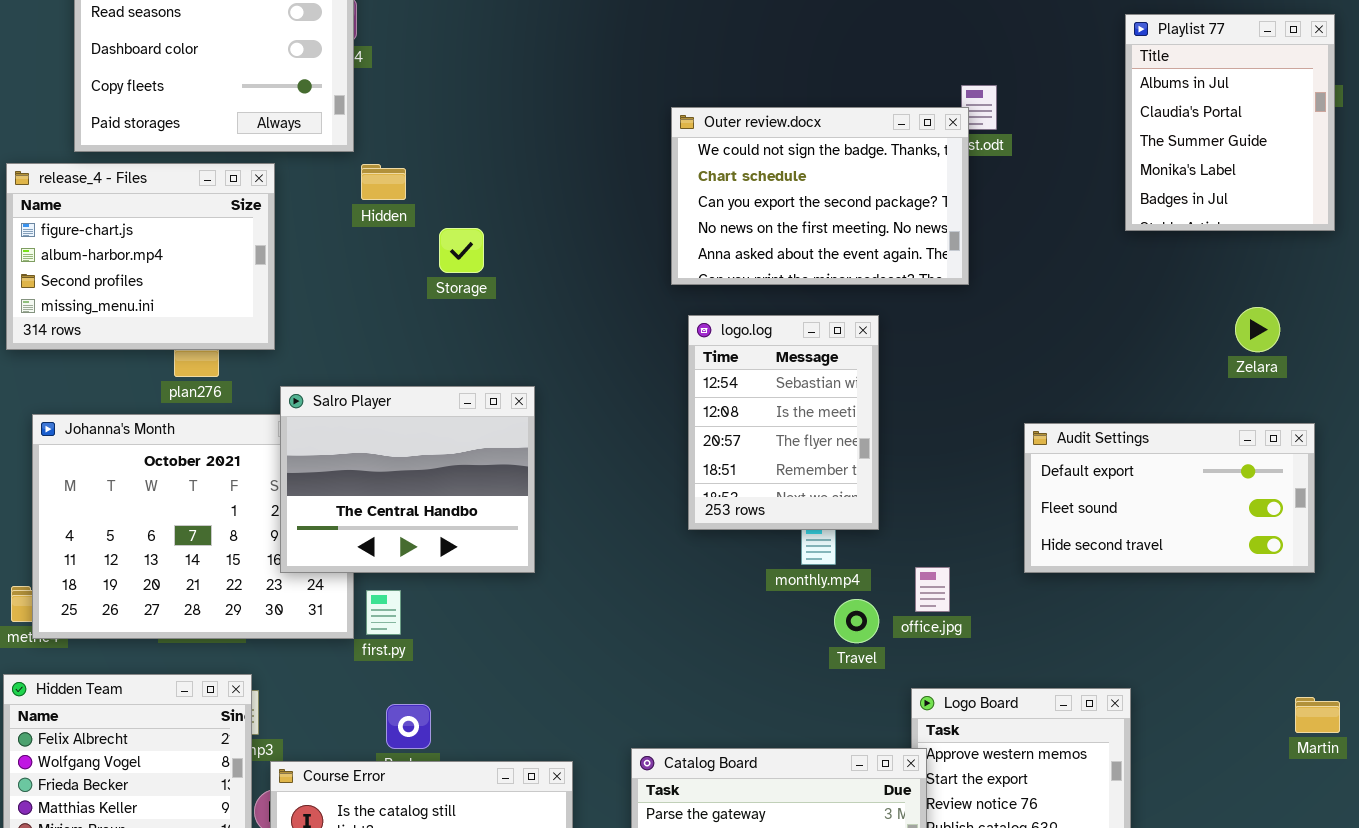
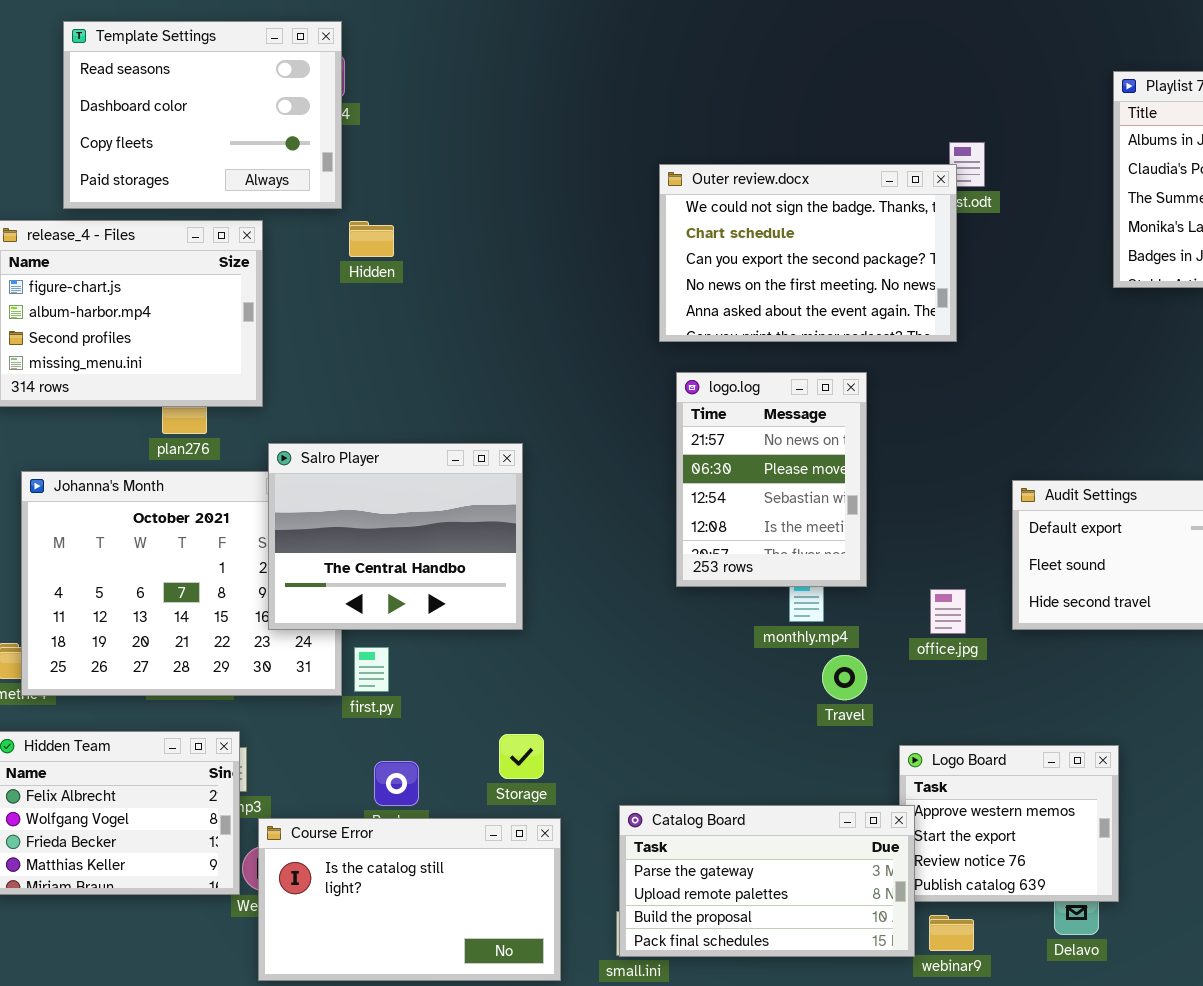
Storage: [439,228,484,273] -> [499,734,544,779], moved
logo.log: [688,315,879,530] -> [676,372,867,587], scrolled up 2 rows
office.jpg: [915,567,950,612] -> [930,589,966,634], moved

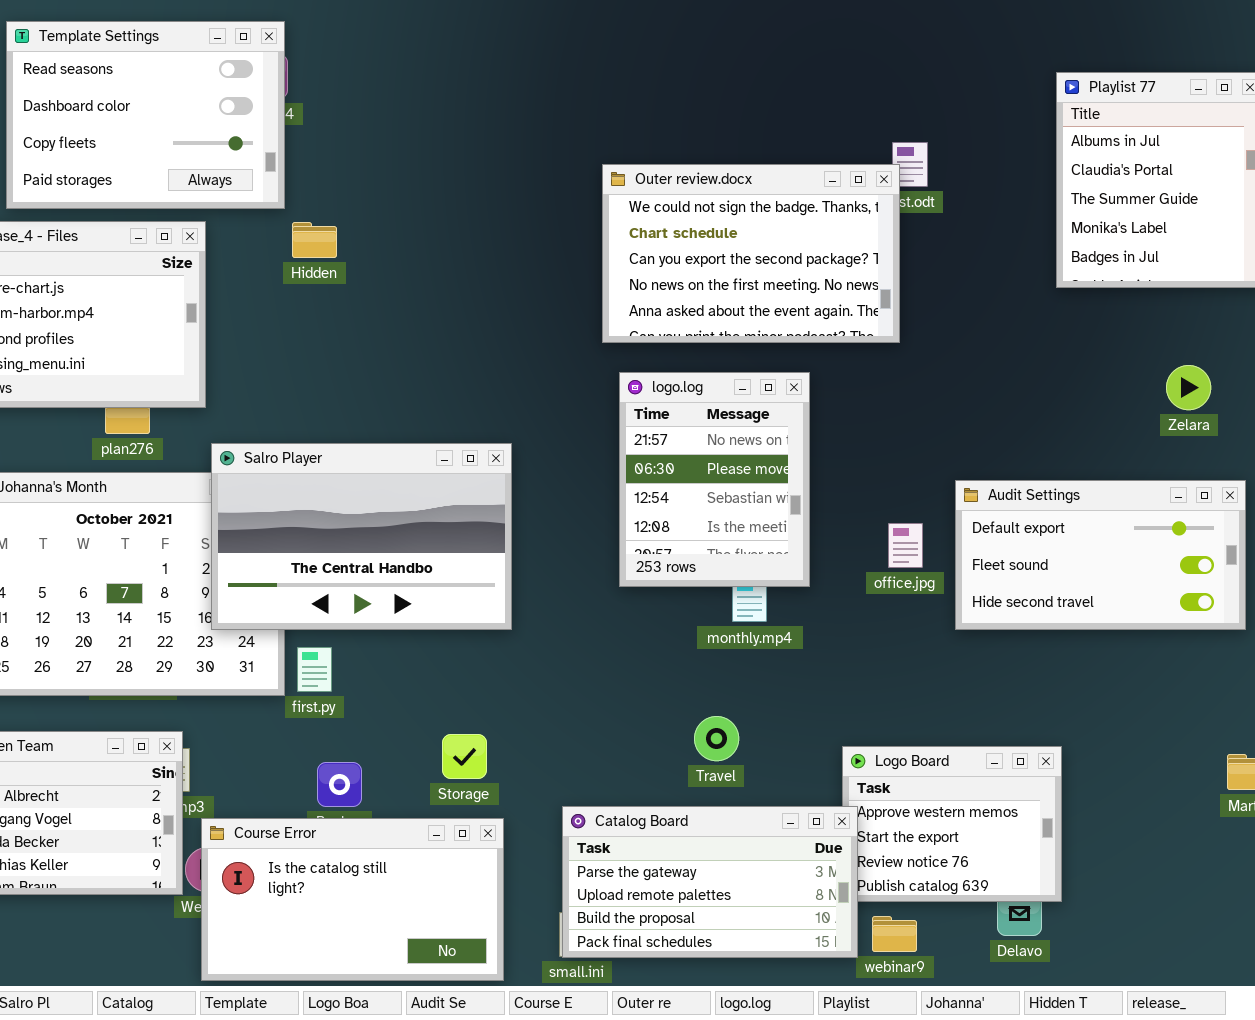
Salro Player: [268,443,523,630] -> [211,443,512,630], resized
office.jpg: [930,589,966,634] -> [888,523,923,568], moved
Travel: [822,655,867,700] -> [694,716,739,761], moved

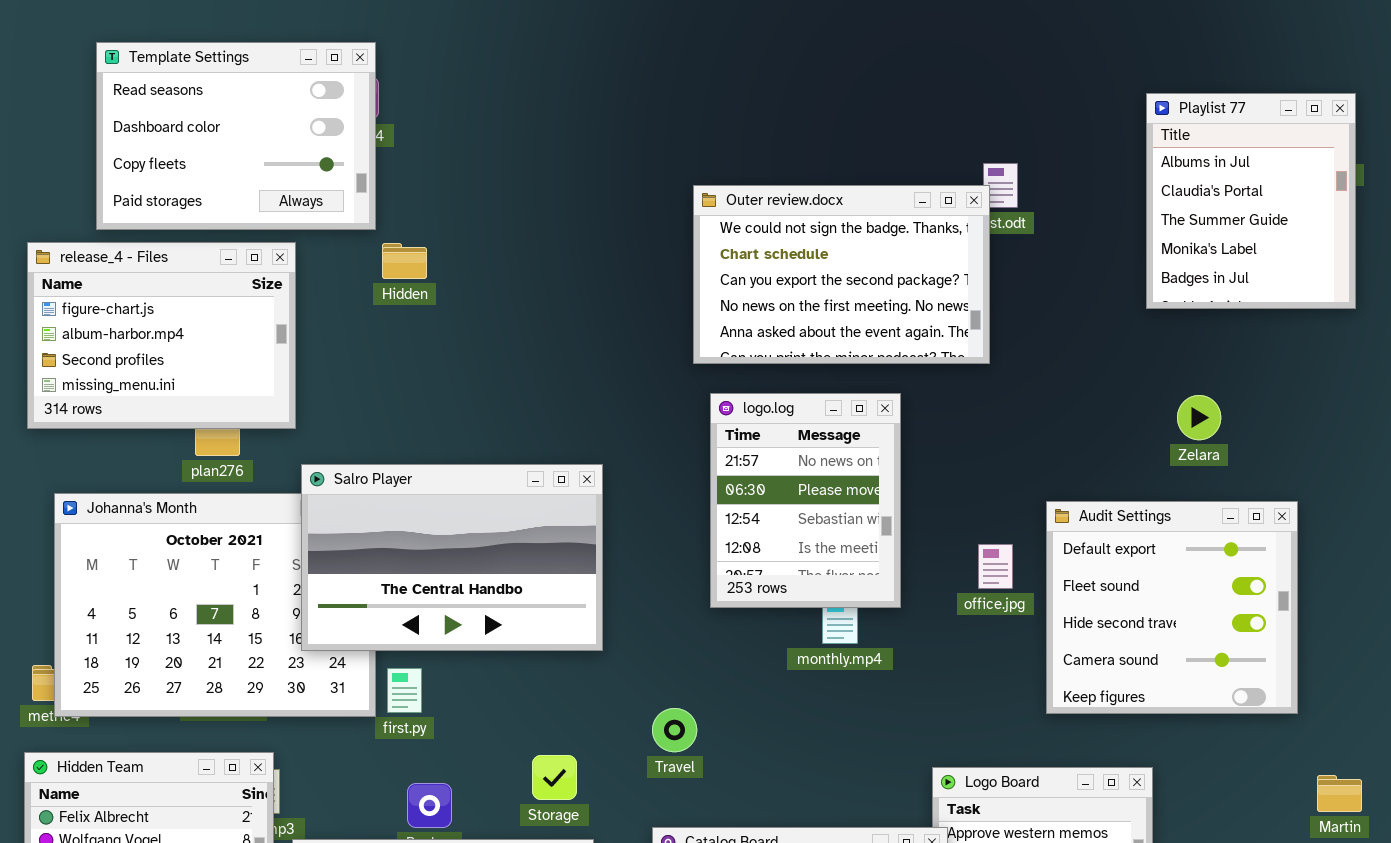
Zelara: [1166,365,1211,410] -> [1177,395,1221,440], moved
Audit Settings: [955,480,1246,630] -> [1046,501,1298,714], resized
Travel: [694,716,739,761] -> [652,708,697,752], moved

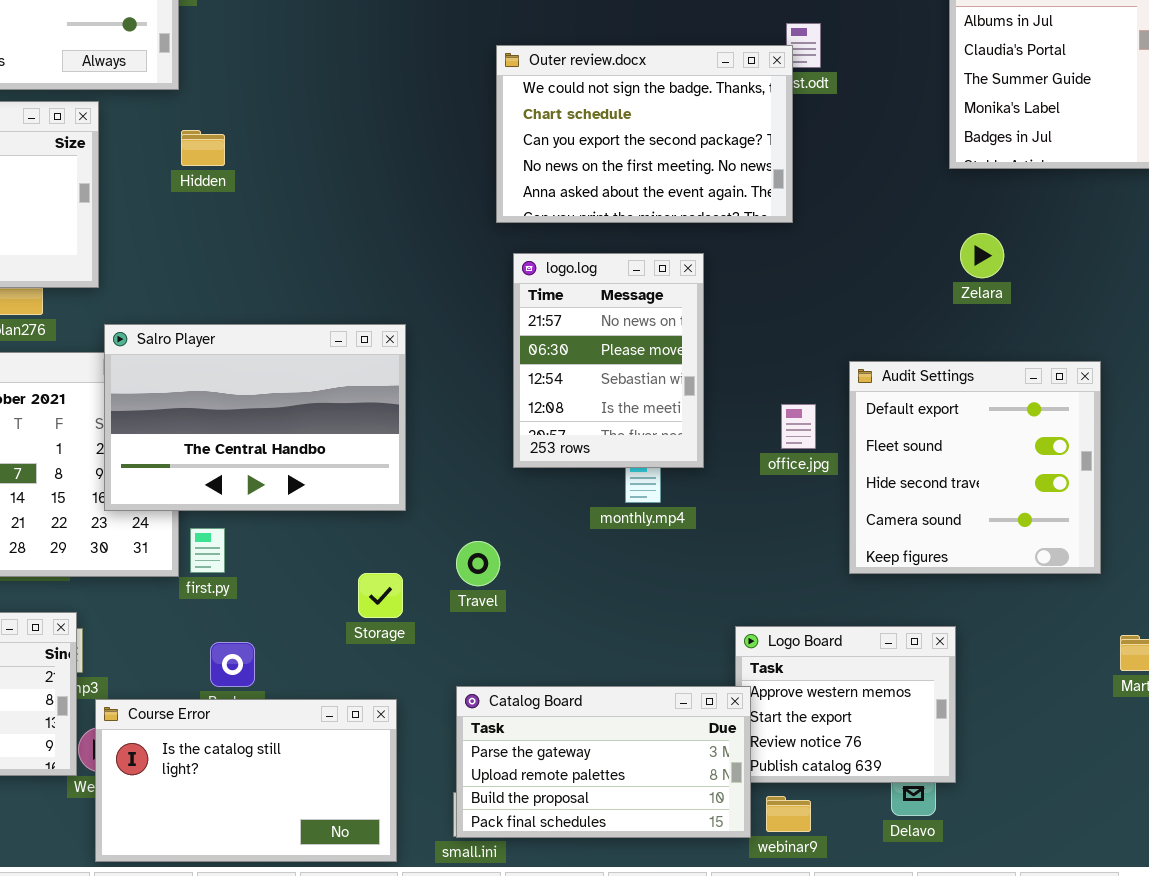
Hidden: [382,243,427,279] -> [181,130,225,166], moved
Zelara: [1177,395,1221,440] -> [960,233,1004,278], moved
Travel: [652,708,697,752] -> [456,541,500,586], moved
Storage: [532,755,577,800] -> [358,573,403,618], moved

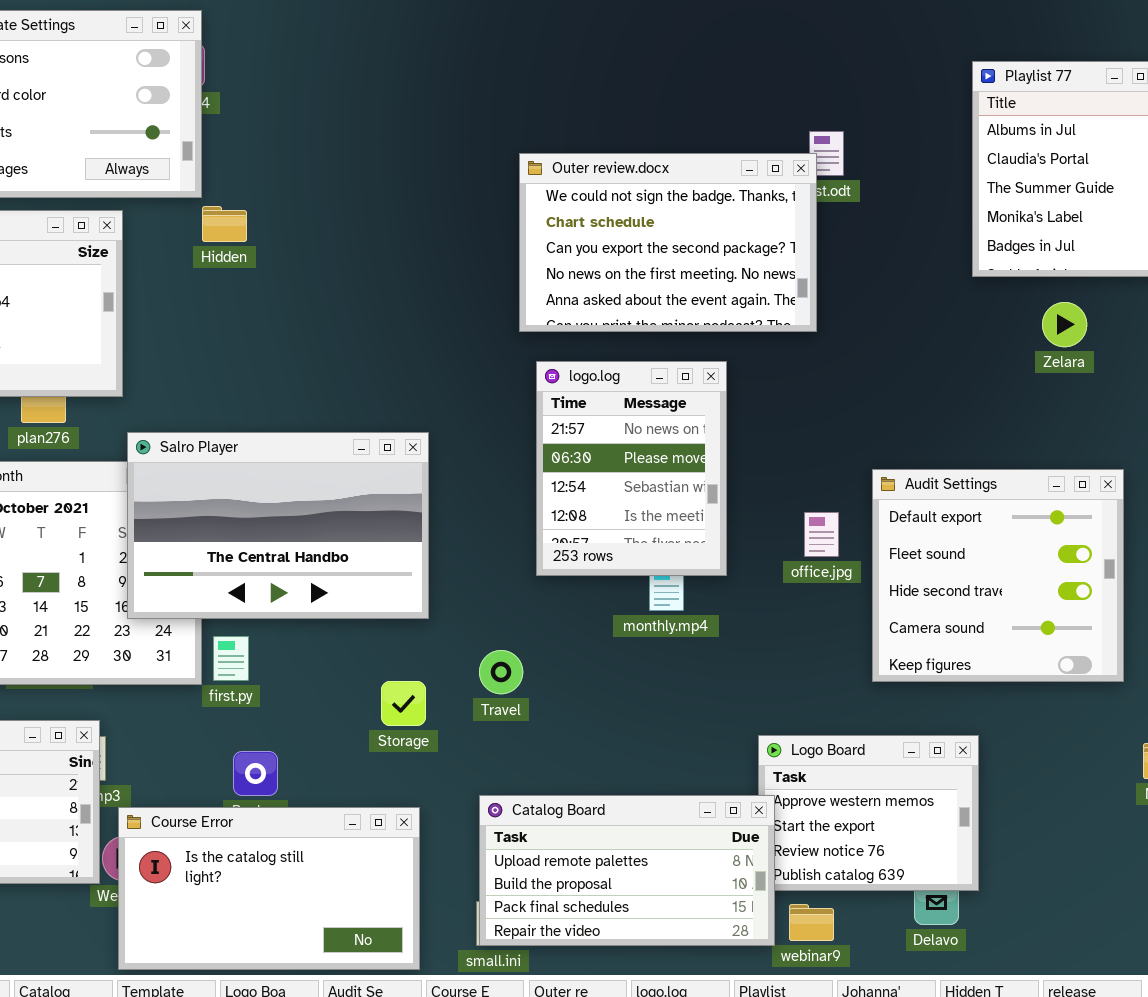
Hidden: [181,130,225,166] -> [202,206,247,242], moved
Zelara: [960,233,1004,278] -> [1042,302,1087,347], moved
Catalog Board: [456,686,751,838] -> [479,795,775,946], scrolled down 1 row

